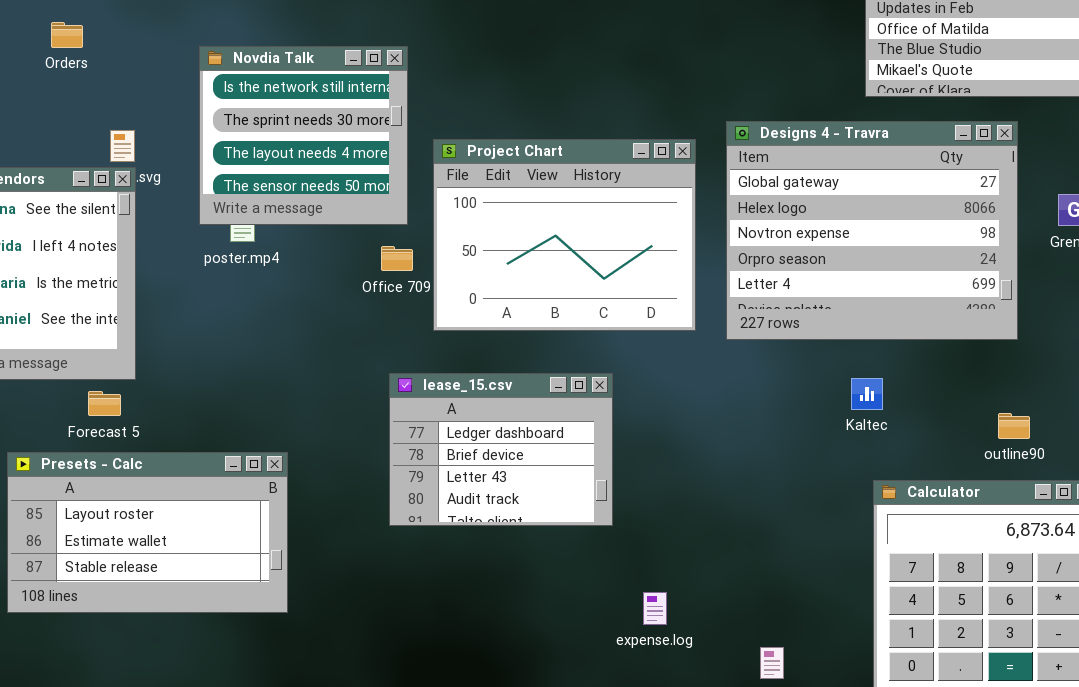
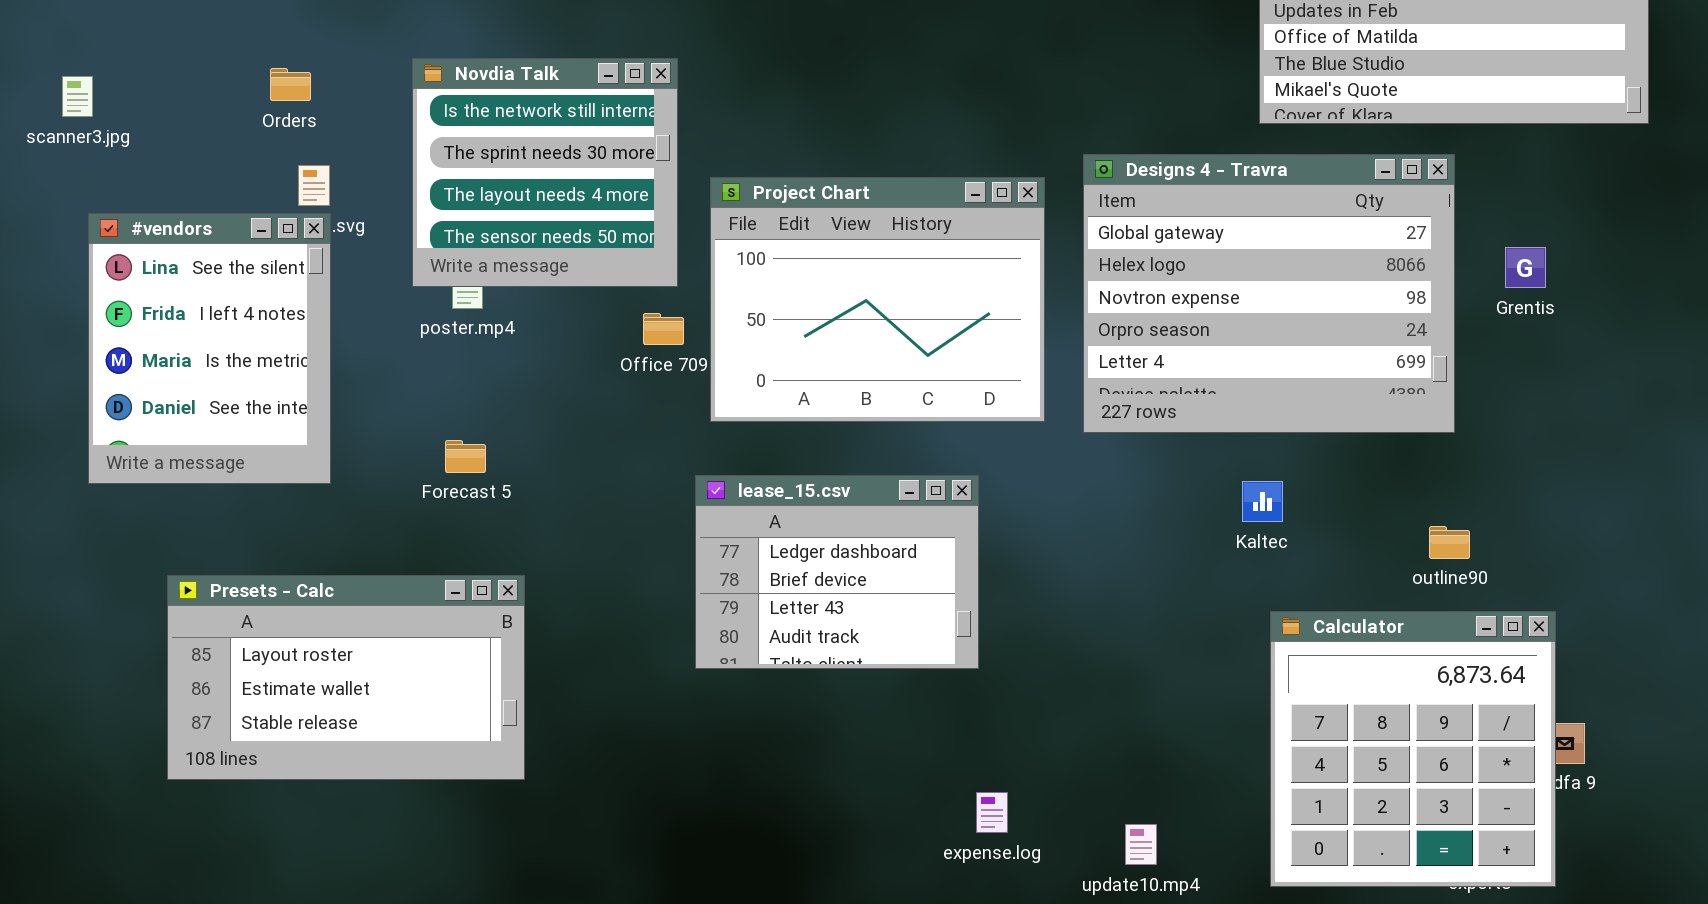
Orders: [51,22,83,48] -> [270,68,311,101], moved
lease_15.csv: [389,373,613,526] -> [695,475,979,669], moved
Forecast 5: [88,391,121,416] -> [445,440,486,473], moved
expense.log: [643,592,667,625] -> [976,792,1008,833], moved

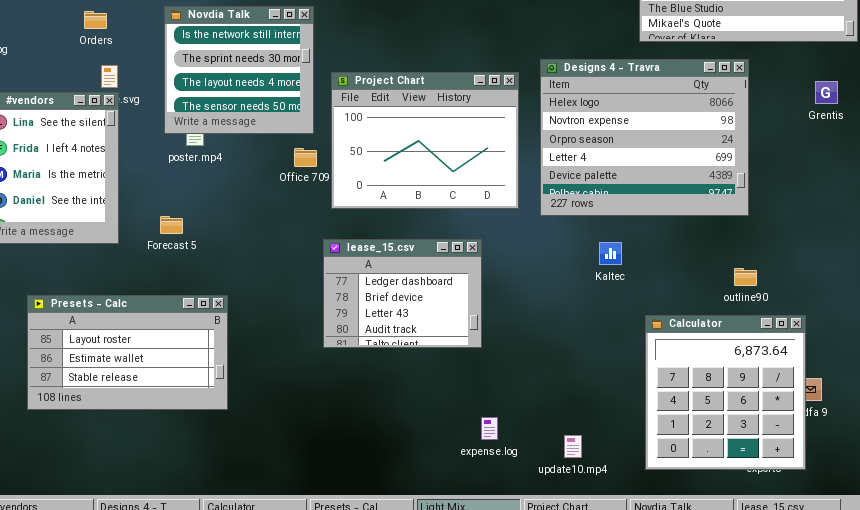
Designs 4 - Travra: [1083,154,1455,433] -> [540,59,749,216], scrolled down 1 row
Grentis: [1505,247,1546,288] -> [815,81,838,104], moved
Forecast 5: [445,440,486,473] -> [160,216,183,234], moved
Kaltec: [1242,481,1283,522] -> [599,242,622,265], moved

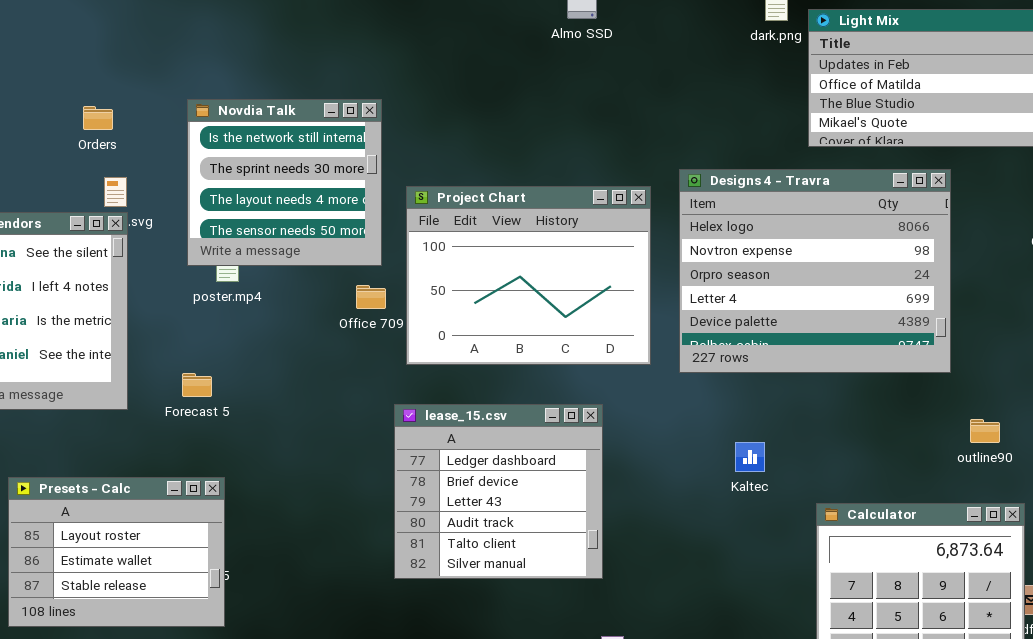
lease_15.csv: [323,239,482,348] -> [394,404,603,579], resized
Kaltec: [599,242,622,265] -> [735,442,765,472], moved
outline90: [734,268,757,286] -> [970,419,1000,443], moved
Presets - Calc: [27,295,228,410] -> [8,477,225,627], resized

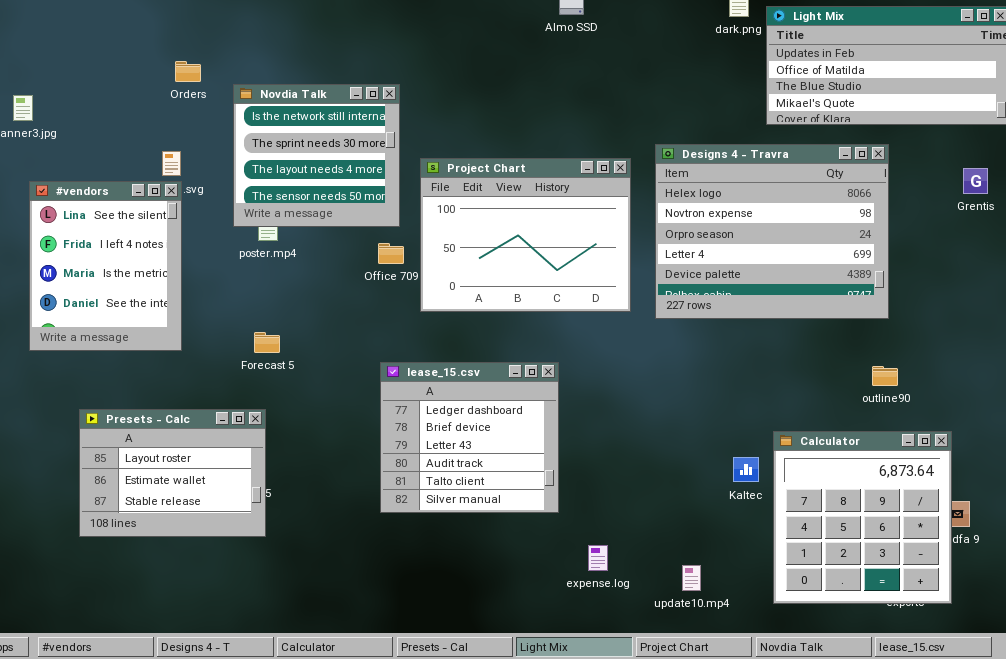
Orders: [83,106,113,130] -> [175,61,201,82], moved
Forecast 5: [182,373,212,397] -> [254,332,280,353], moved
lease_15.csv: [394,404,603,579] -> [380,362,559,513], moved
outline90: [970,419,1000,443] -> [872,366,898,386], moved
Kaltec: [735,442,765,472] -> [733,457,759,482], moved

